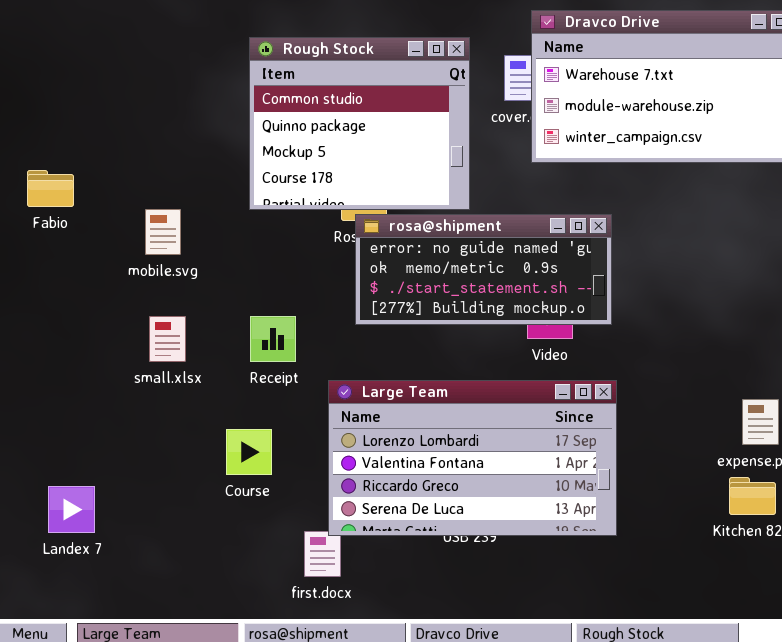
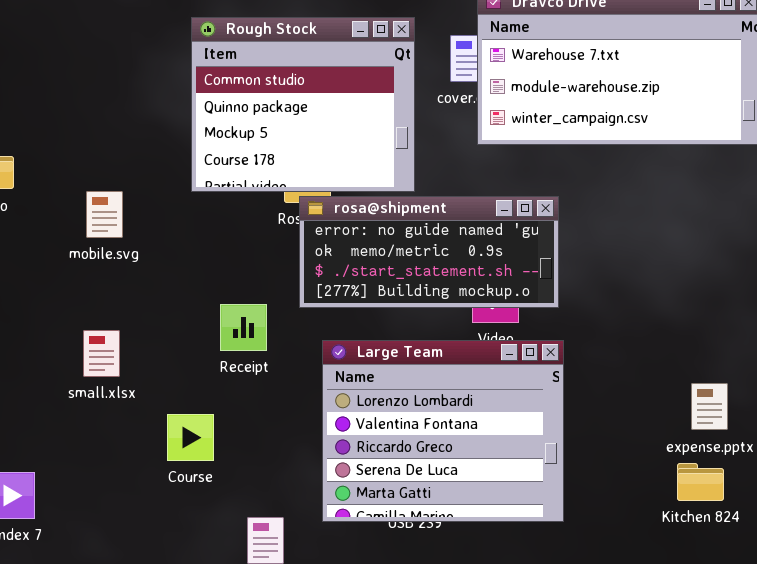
small.xlsx: [149,316,186,362] -> [83,330,120,377], moved
Receipt: [250,316,296,362] -> [220,304,267,351], moved
Large Team: [328,380,617,536] -> [322,340,564,522], resized

